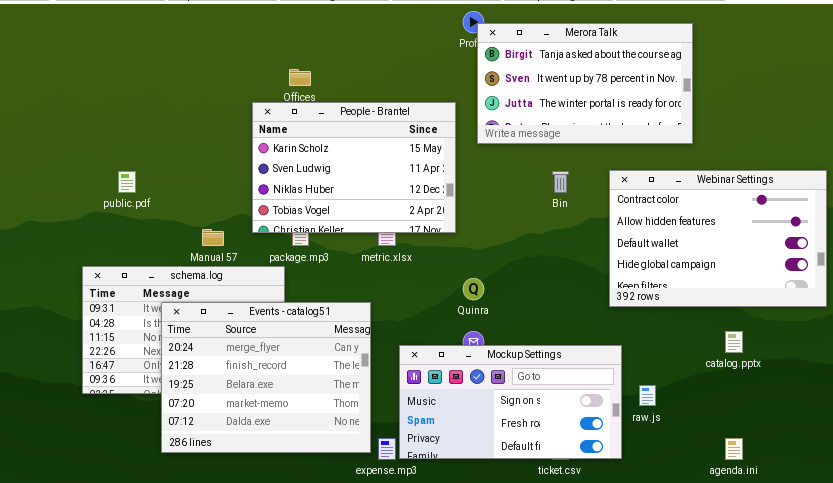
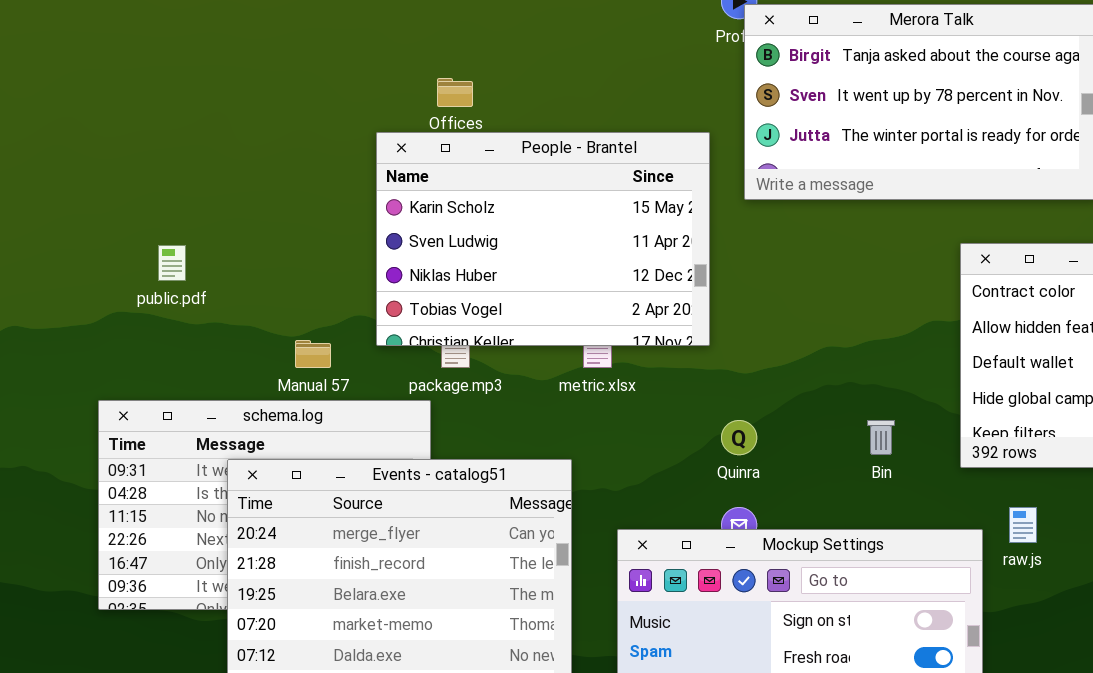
Bin: [552,171,569,193] -> [867,420,895,455], moved
raw.js: [639,385,656,406] -> [1009,507,1037,543], moved

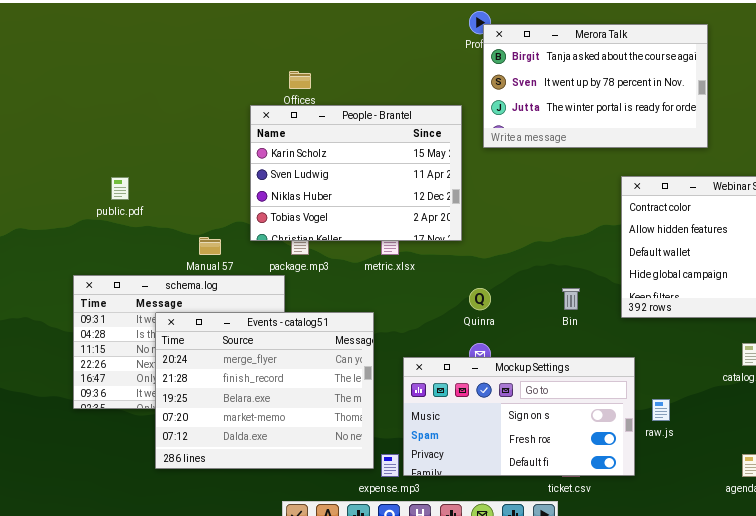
raw.js: [1009,507,1037,543] -> [652,399,670,421], moved

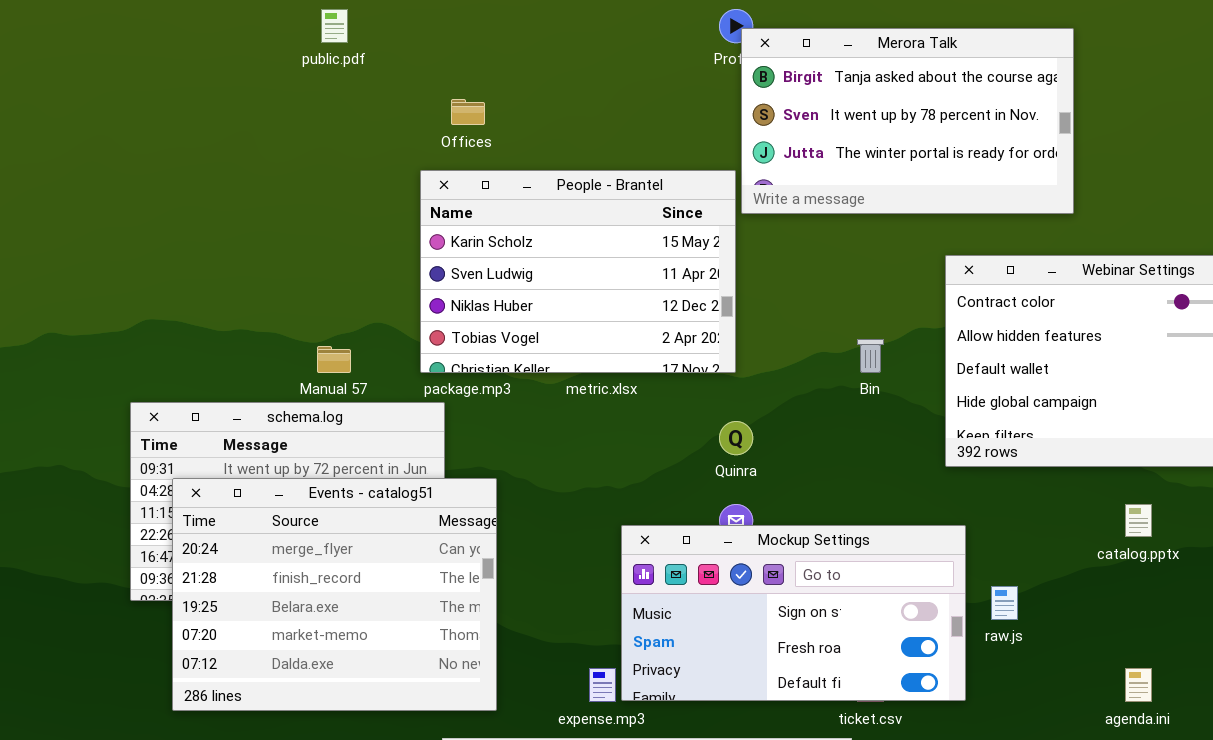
People - Brantel: [250,105,462,241] -> [420,170,736,373], moved
public.pdf: [111,177,129,200] -> [321,9,348,43], moved
Bin: [562,288,580,310] -> [857,339,884,373], moved
Events - catalog51: [155,312,374,469] -> [172,478,497,711], moved

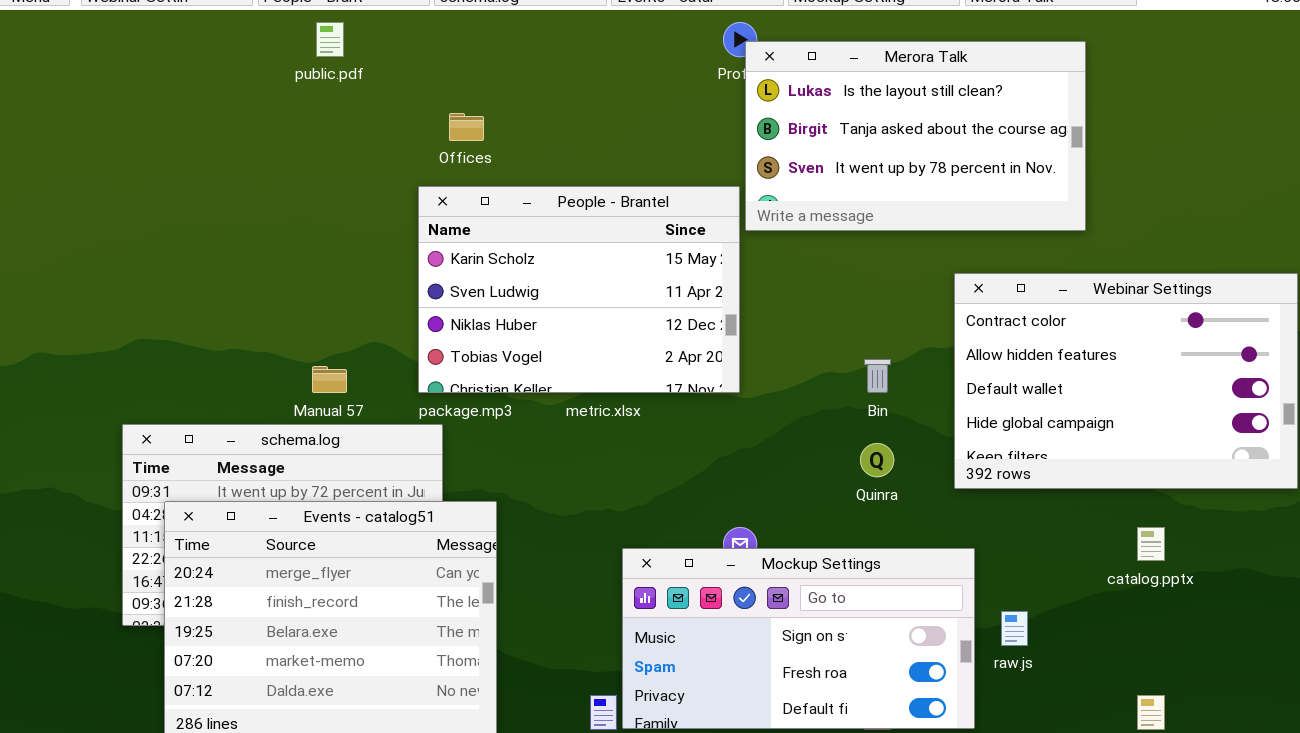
Merora Talk: [741,28,1074,214] -> [745,41,1086,231], scrolled up 1 row
Quinra: [719,421,753,455] -> [860,443,894,477], moved

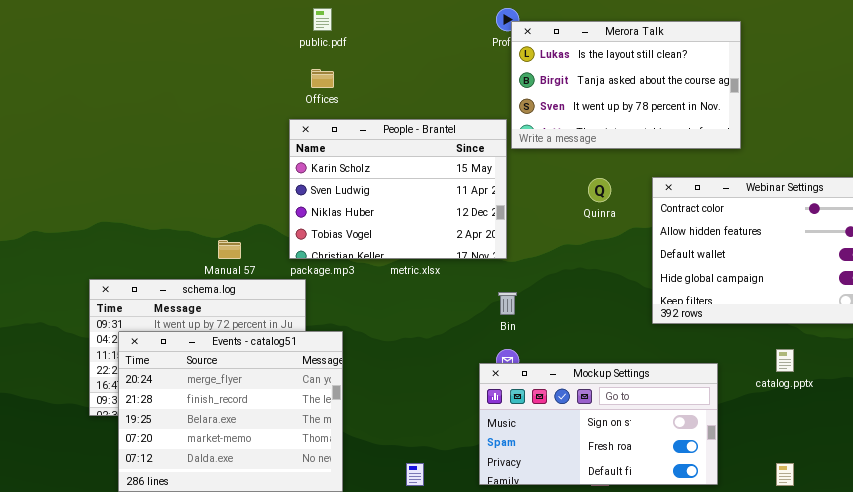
public.pdf: [316,22,344,57] -> [313,8,332,31], moved
Bin: [864,359,891,393] -> [498,292,517,315], moved
Quinra: [860,443,894,477] -> [588,178,611,202], moved
Mockup Settings: [622,548,975,729] -> [479,363,718,485], moved

